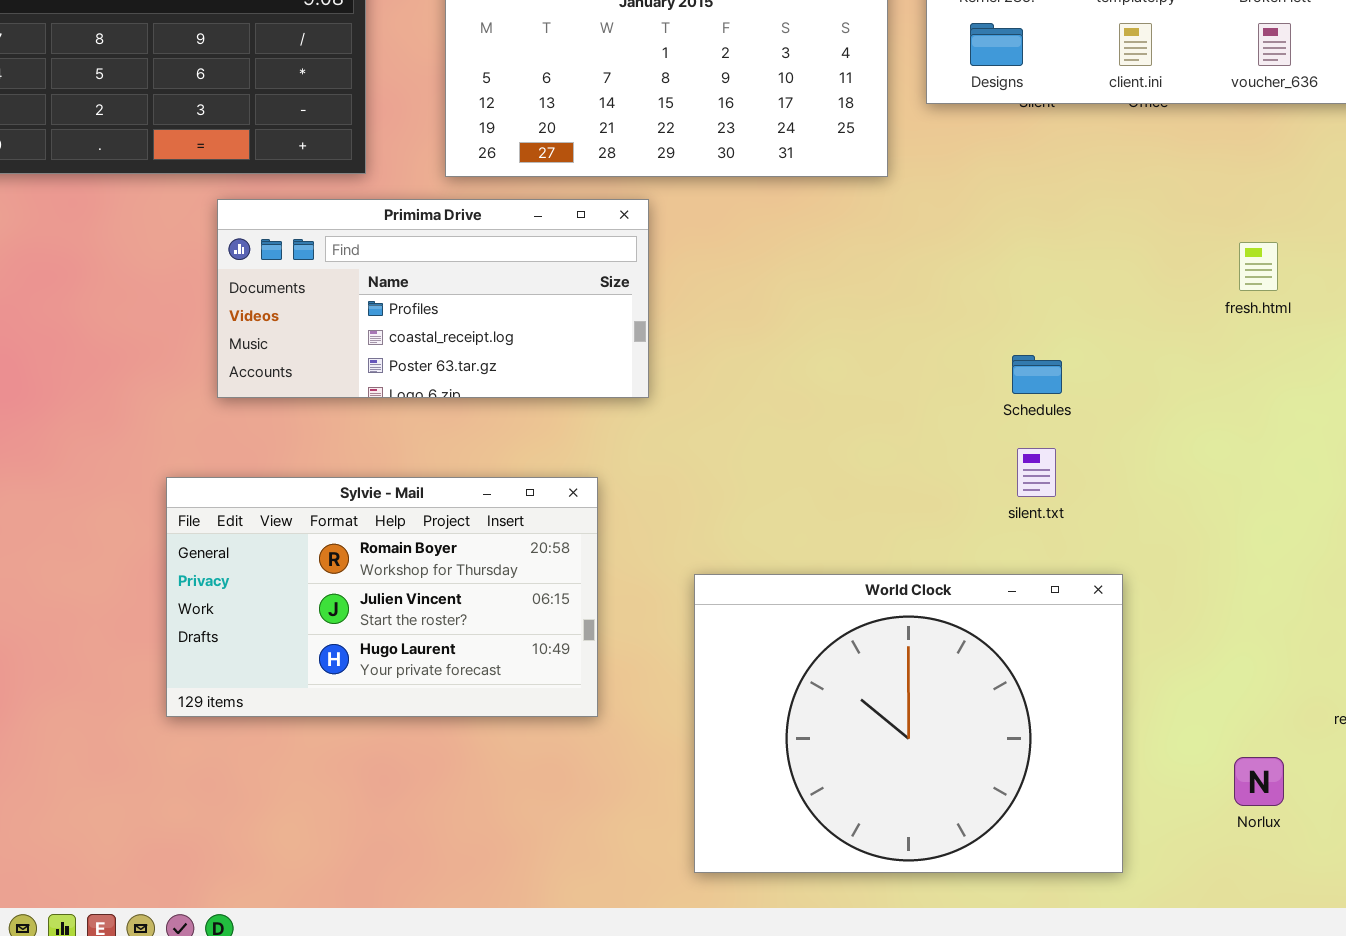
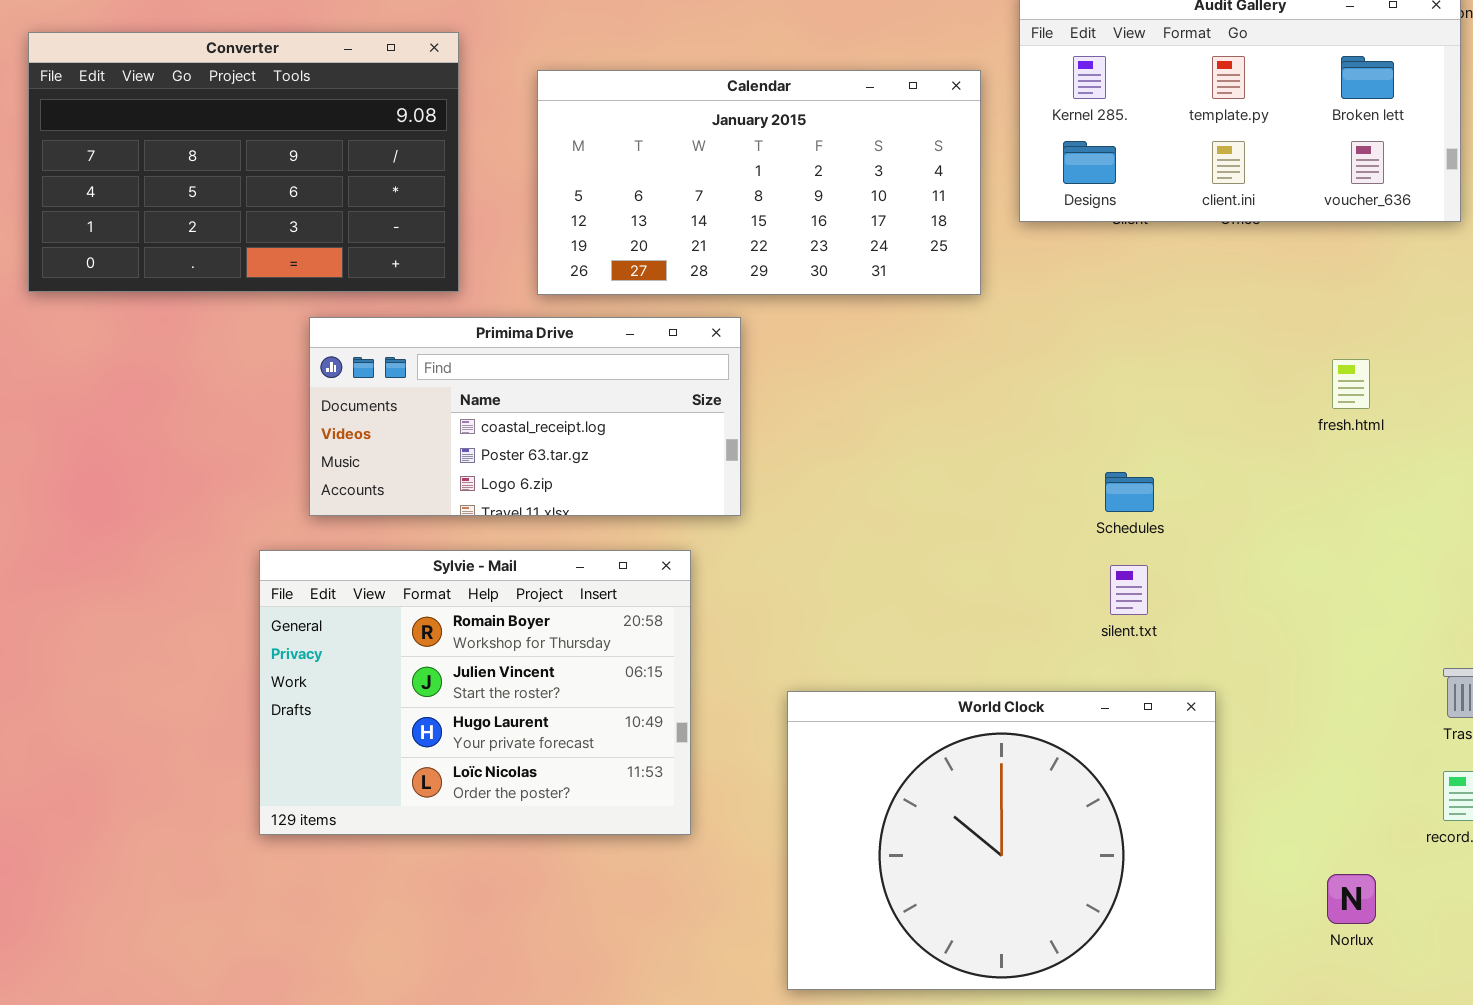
Primima Drive: [217,199,649,398] -> [309,317,741,516], scrolled down 1 row
Sylvie - Mail: [166,477,598,717] -> [259,550,691,835], resized

